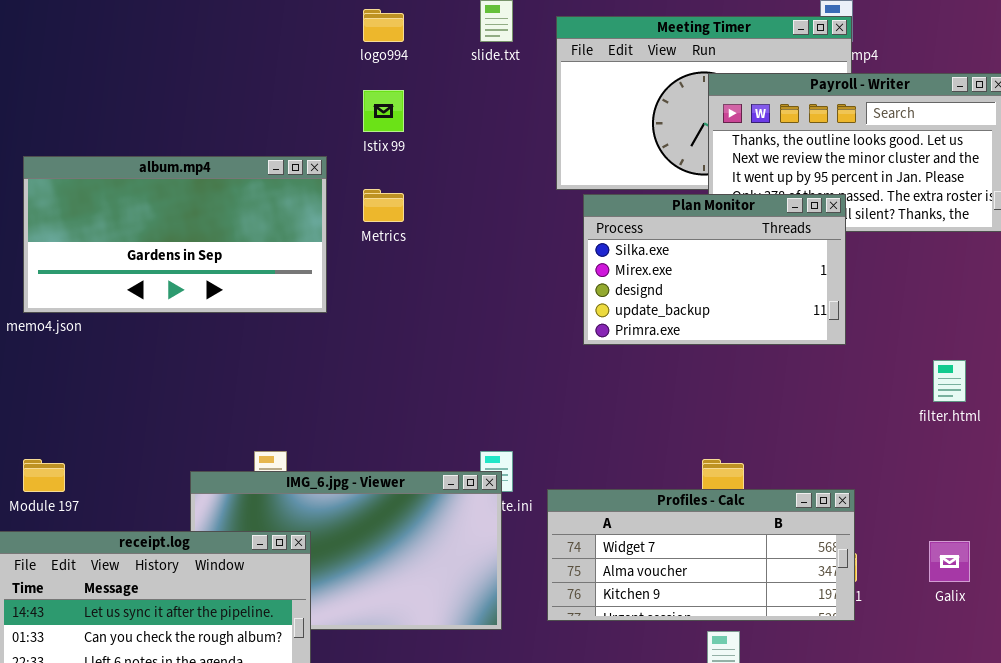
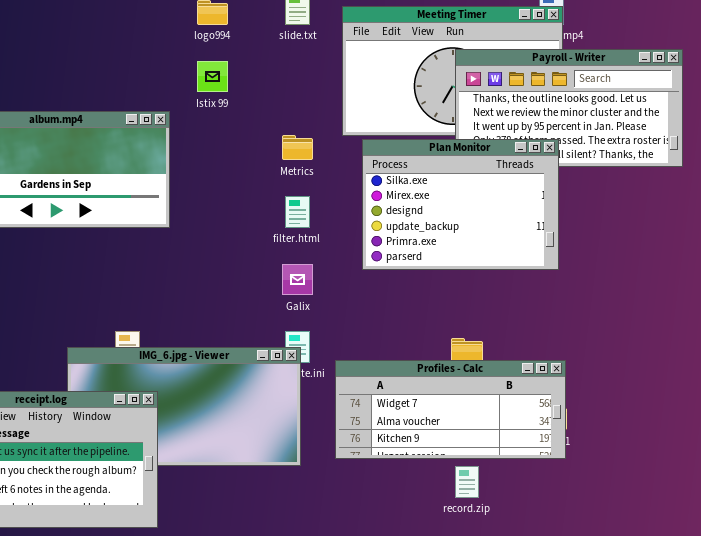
Metrics: [363,189,404,222] -> [282,135,313,160], moved
Plan Monitor: [583,194,846,345] -> [362,139,559,270], resized
filter.html: [933,360,966,402] -> [285,196,310,228], moved
Galix: [929,541,970,582] -> [282,264,313,295], moved

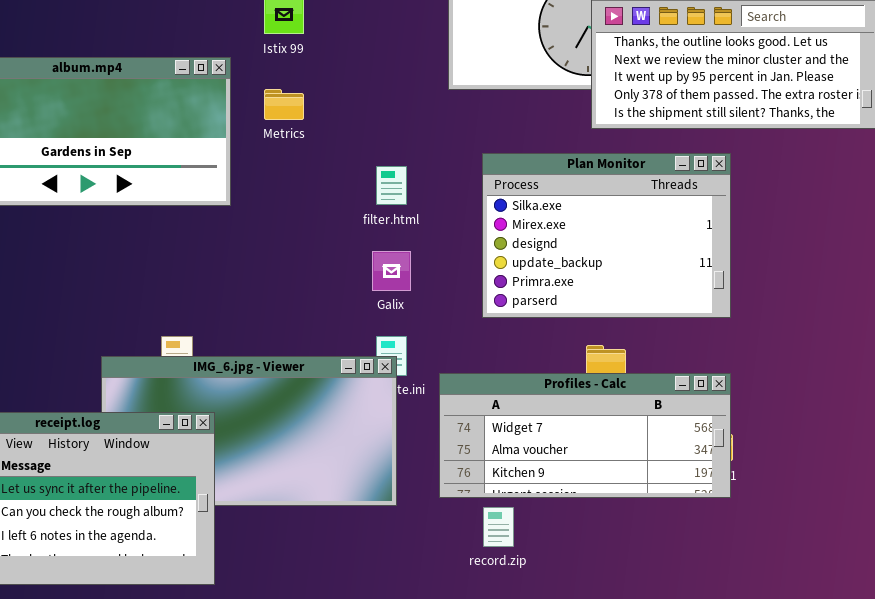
Metrics: [282,135,313,160] -> [264,89,304,120], moved
Plan Monitor: [362,139,559,270] -> [482,153,731,318], moved
record.zip: [455,466,479,498] -> [483,507,514,547], moved

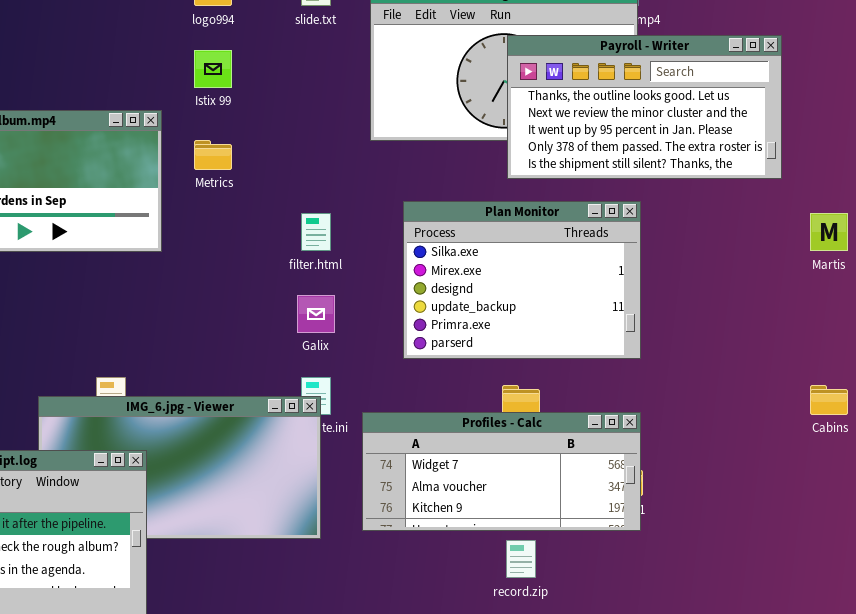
record.zip: [483,507,514,547] -> [506,540,536,578], moved

